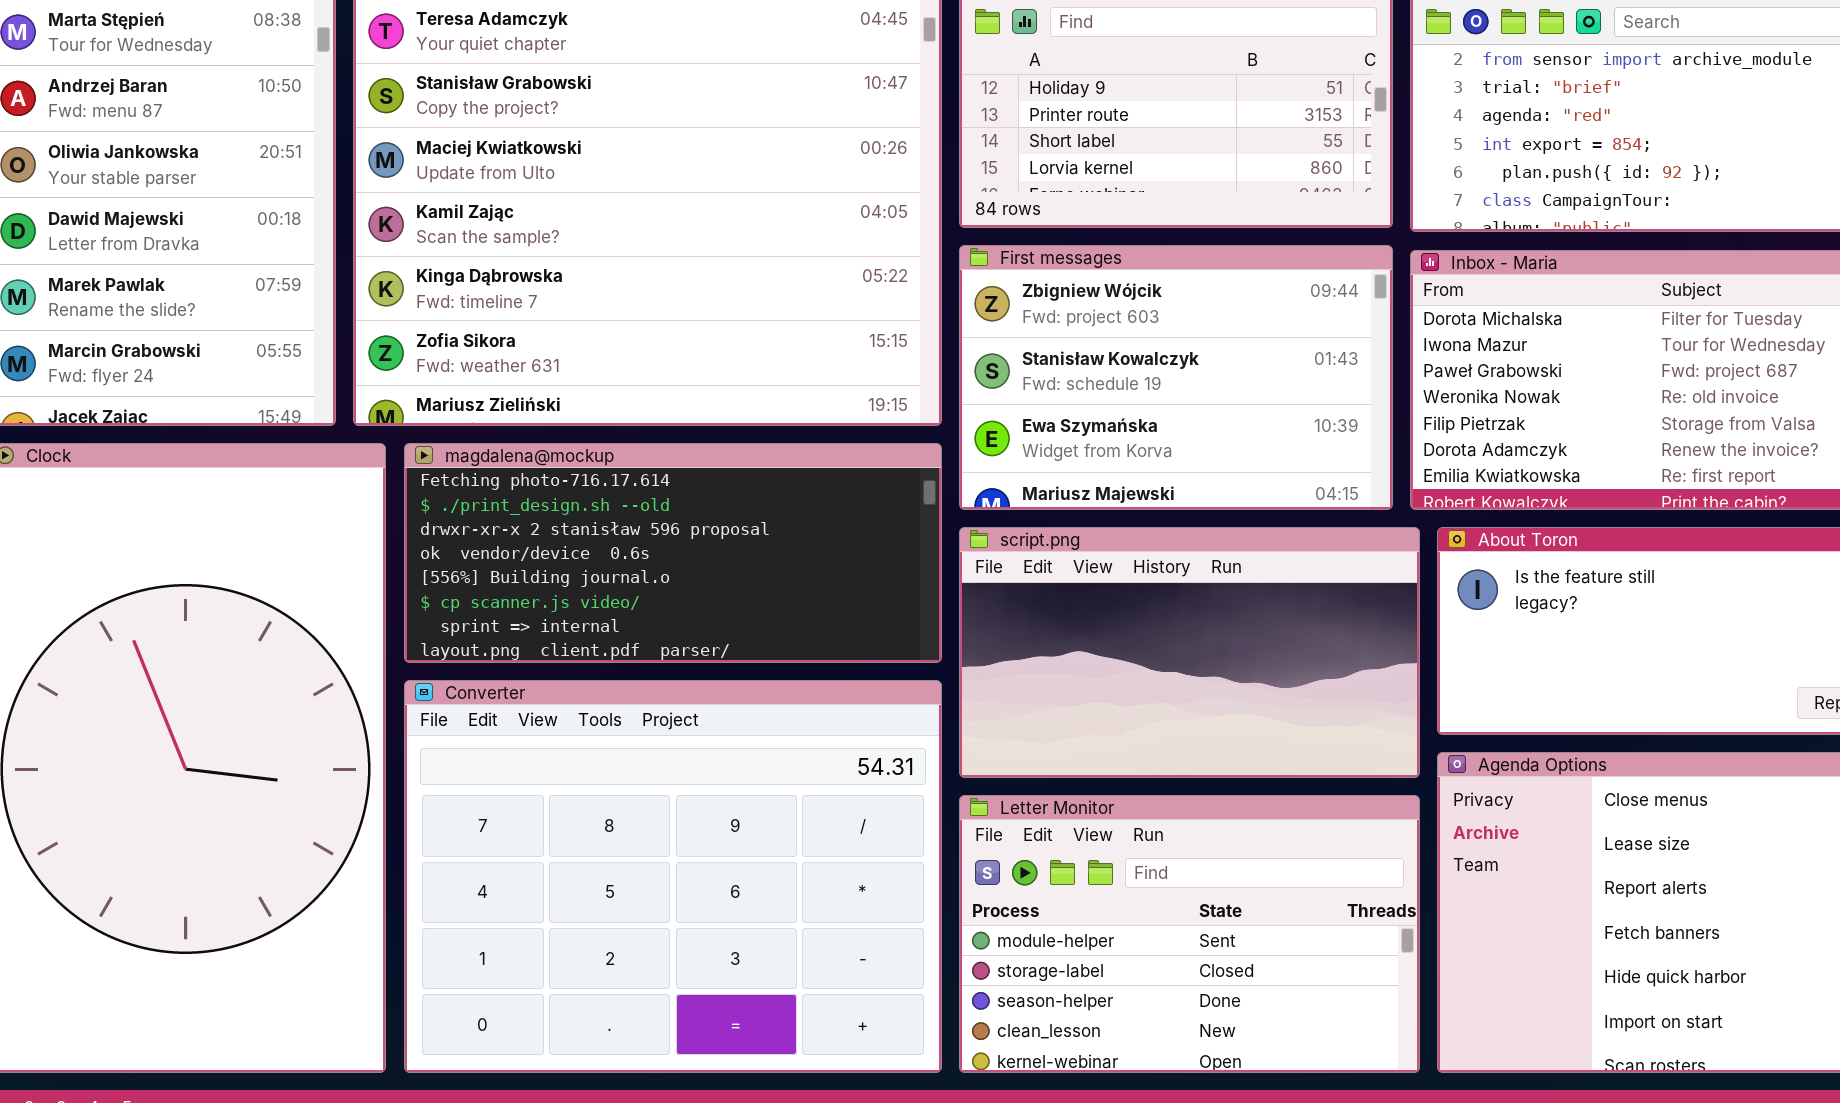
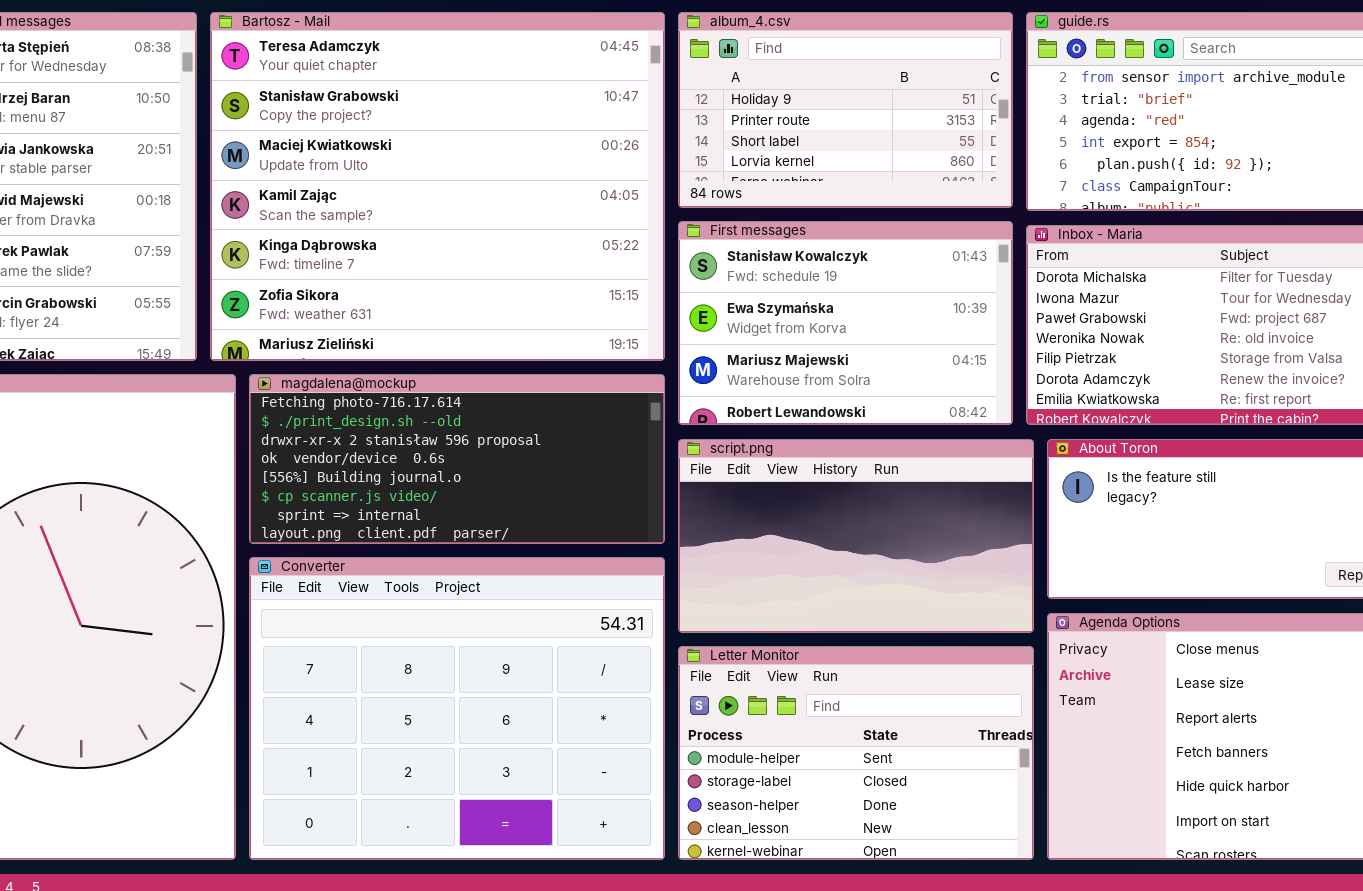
First messages: [959,245,1393,510] -> [678,221,1013,425], scrolled down 1 row

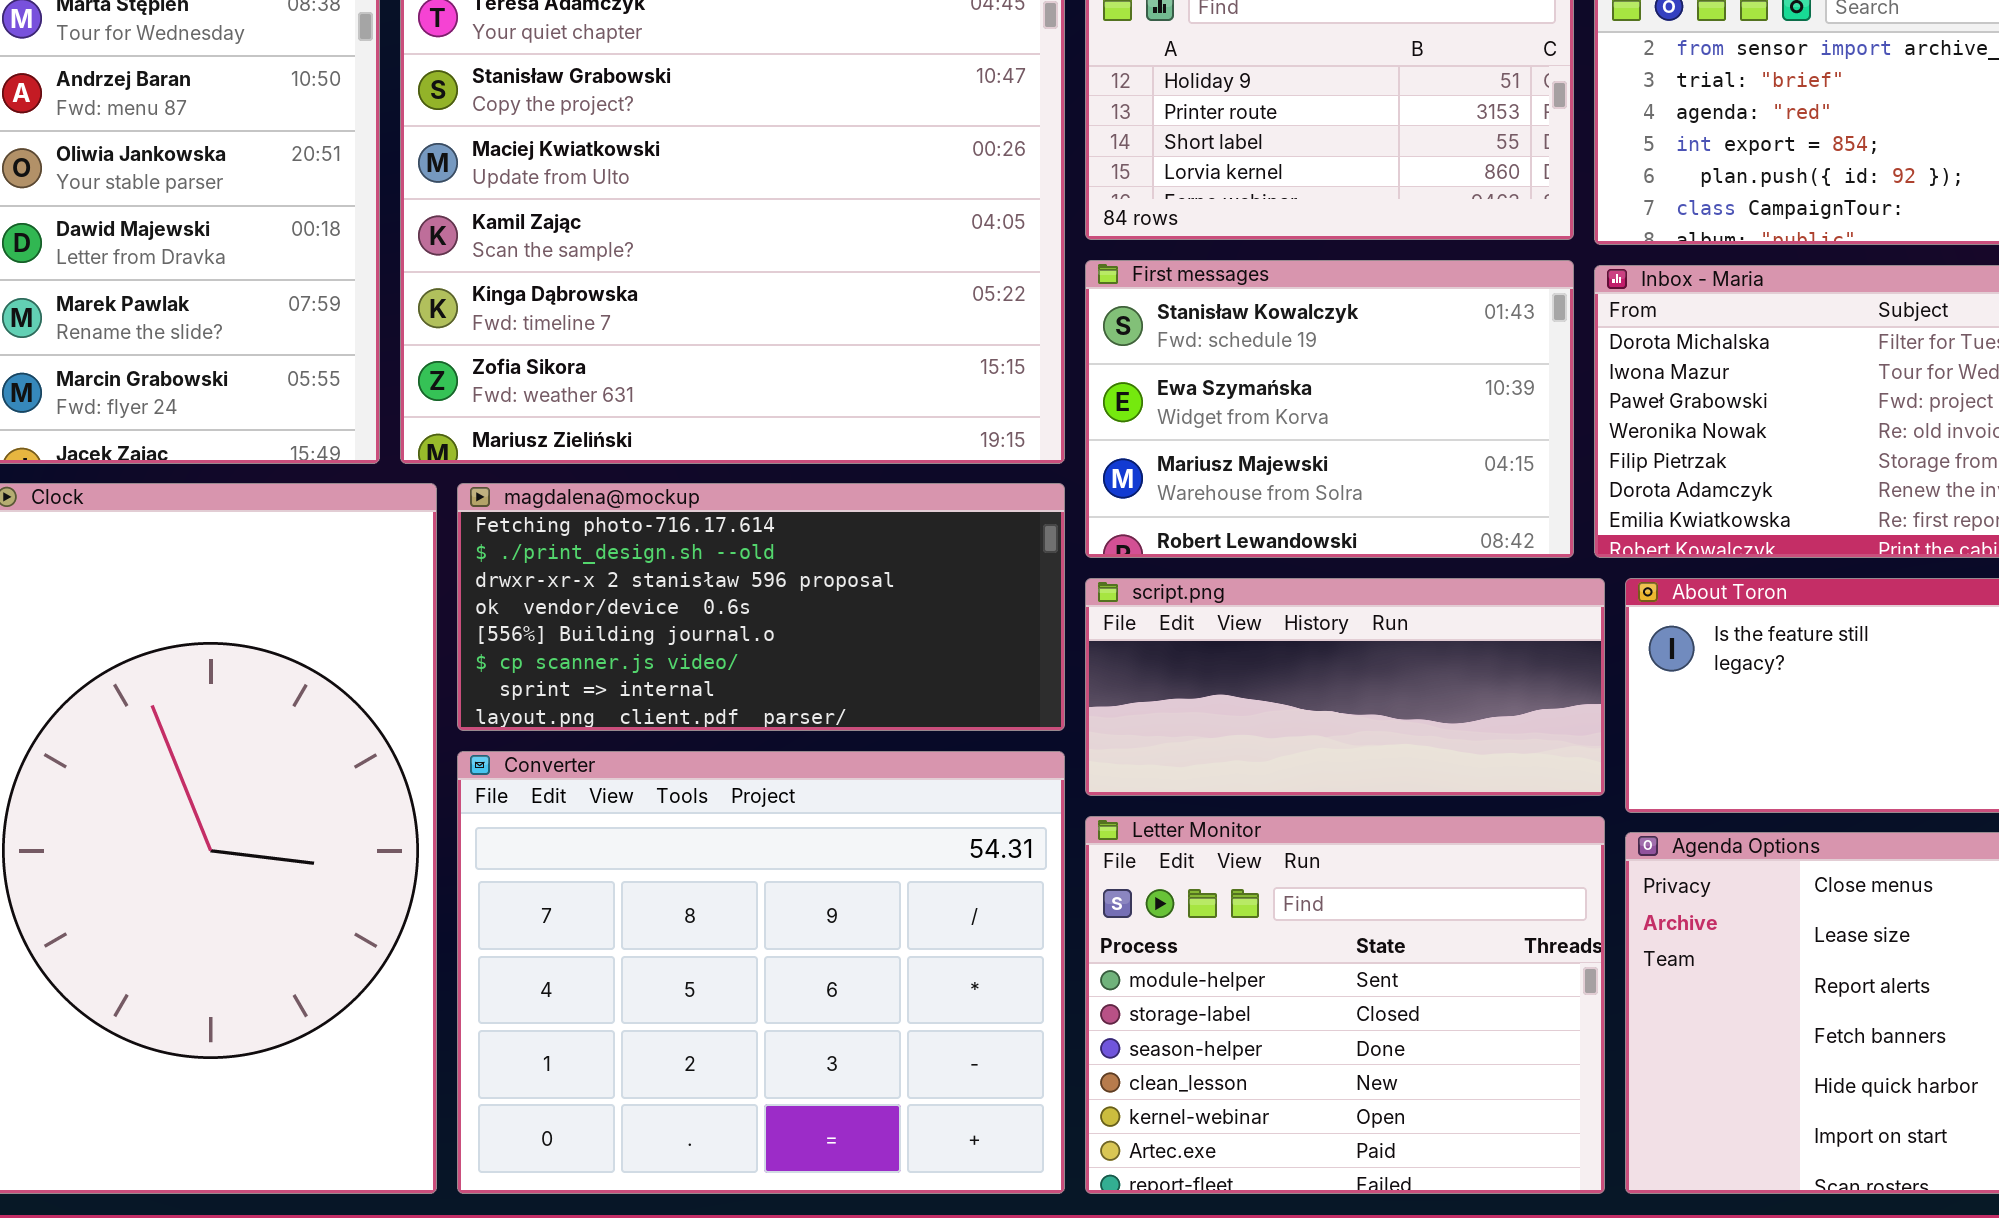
script.png: [678,439,1034,633] -> [1085,578,1605,796], resized
Letter Monitor: [678,646,1034,860] -> [1085,816,1605,1194], resized

